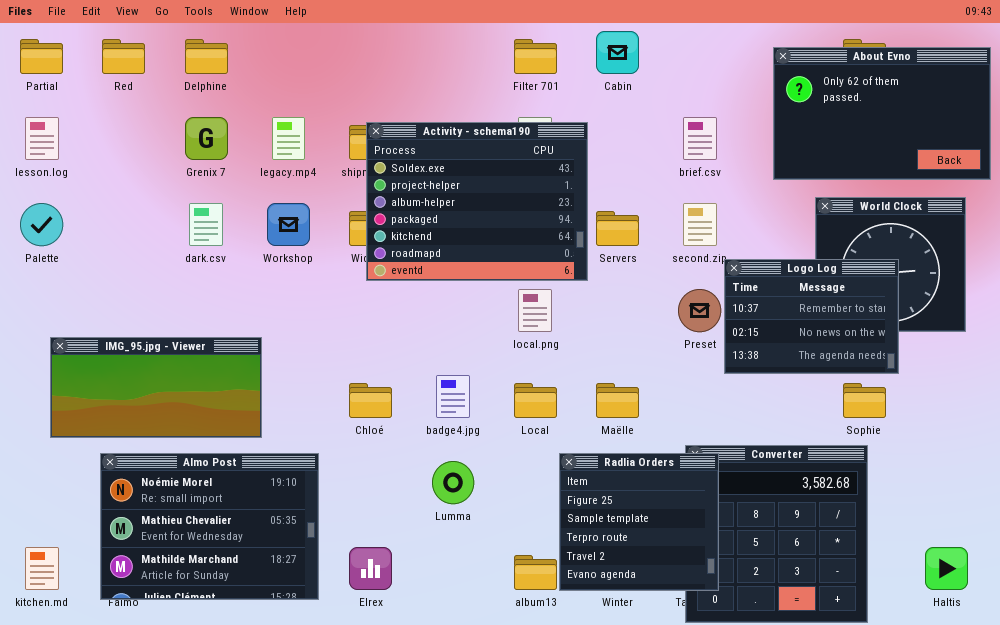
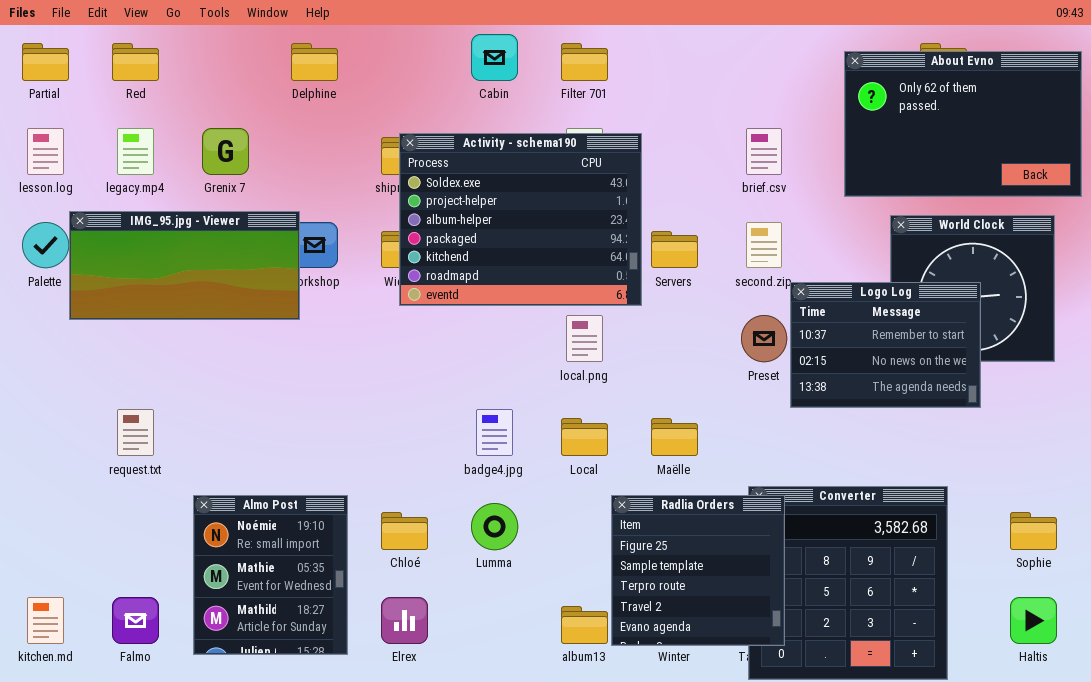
Cabin: [596,31,639,74] -> [471,34,518,81], moved
Delphine: [185,39,228,74] -> [291,43,338,81], moved
legacy.mp4: [272,117,305,160] -> [117,128,154,175], moved
IMG_95.jpg - Viewer: [50,337,262,438] -> [69,211,300,320], moved
Chloé: [349,383,392,418] -> [381,512,428,550], moved
Sophie: [843,383,886,418] -> [1010,512,1057,550], moved
Almo Post: [100,453,319,600] -> [193,495,348,655], resized

